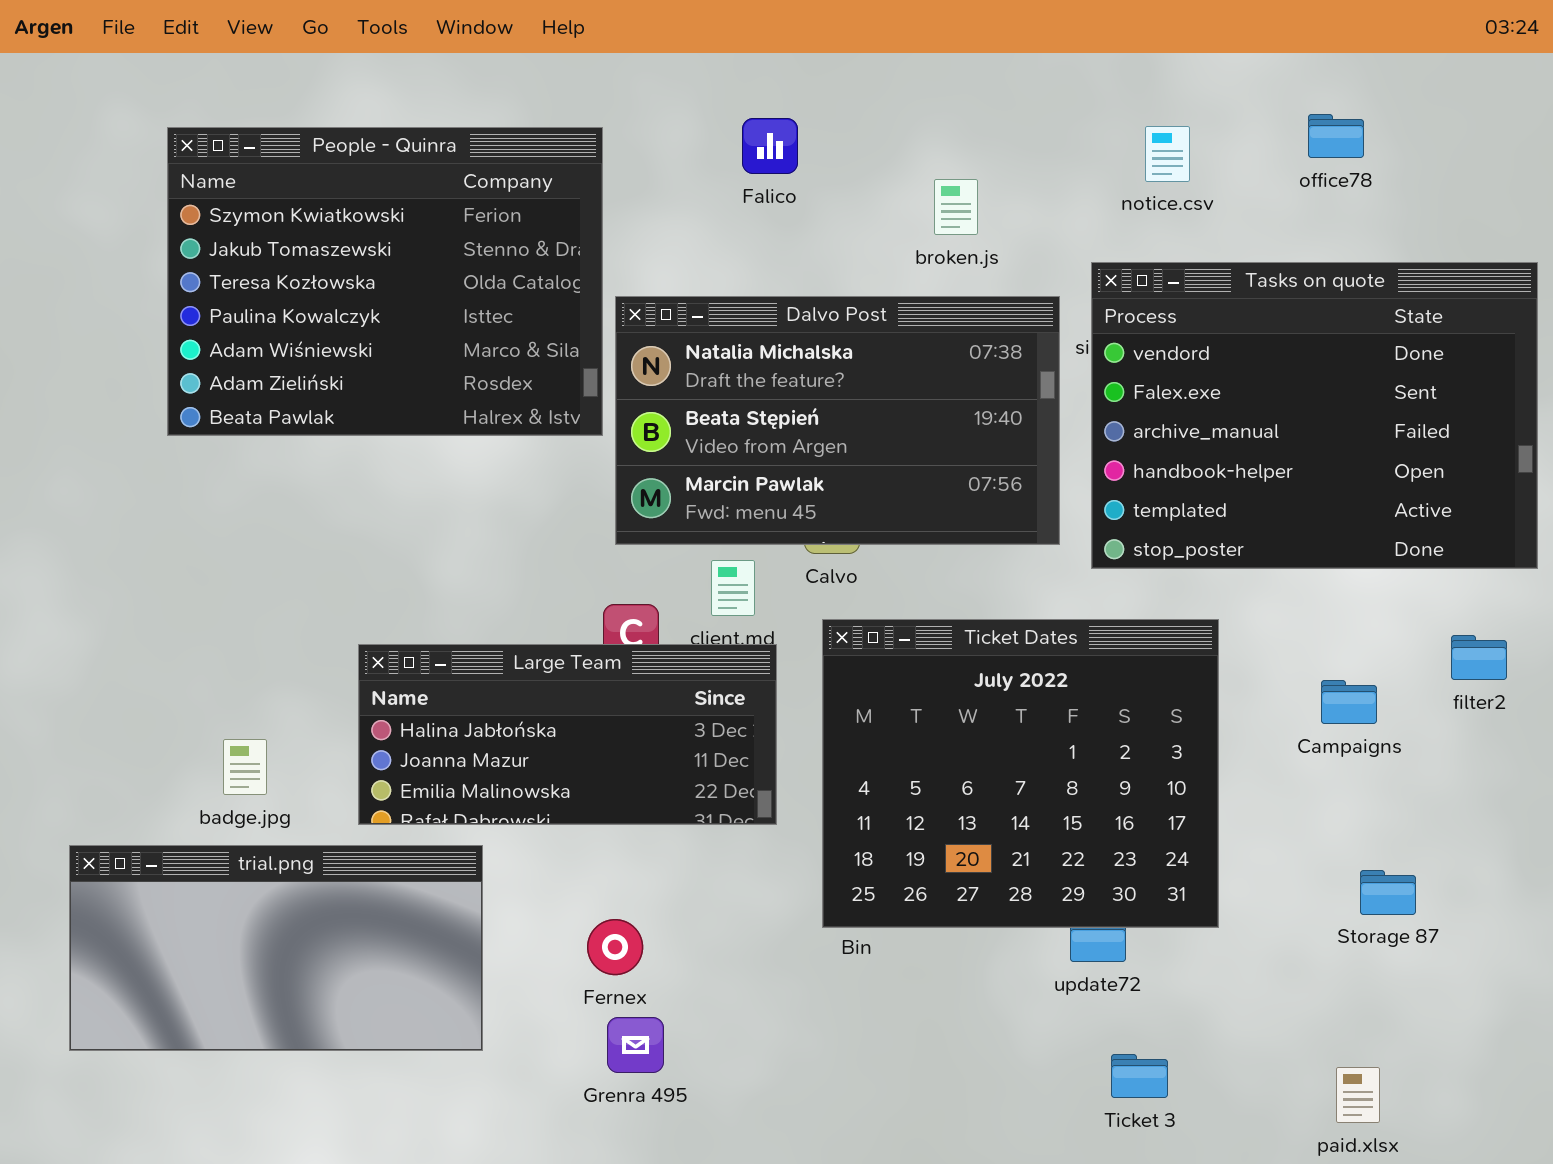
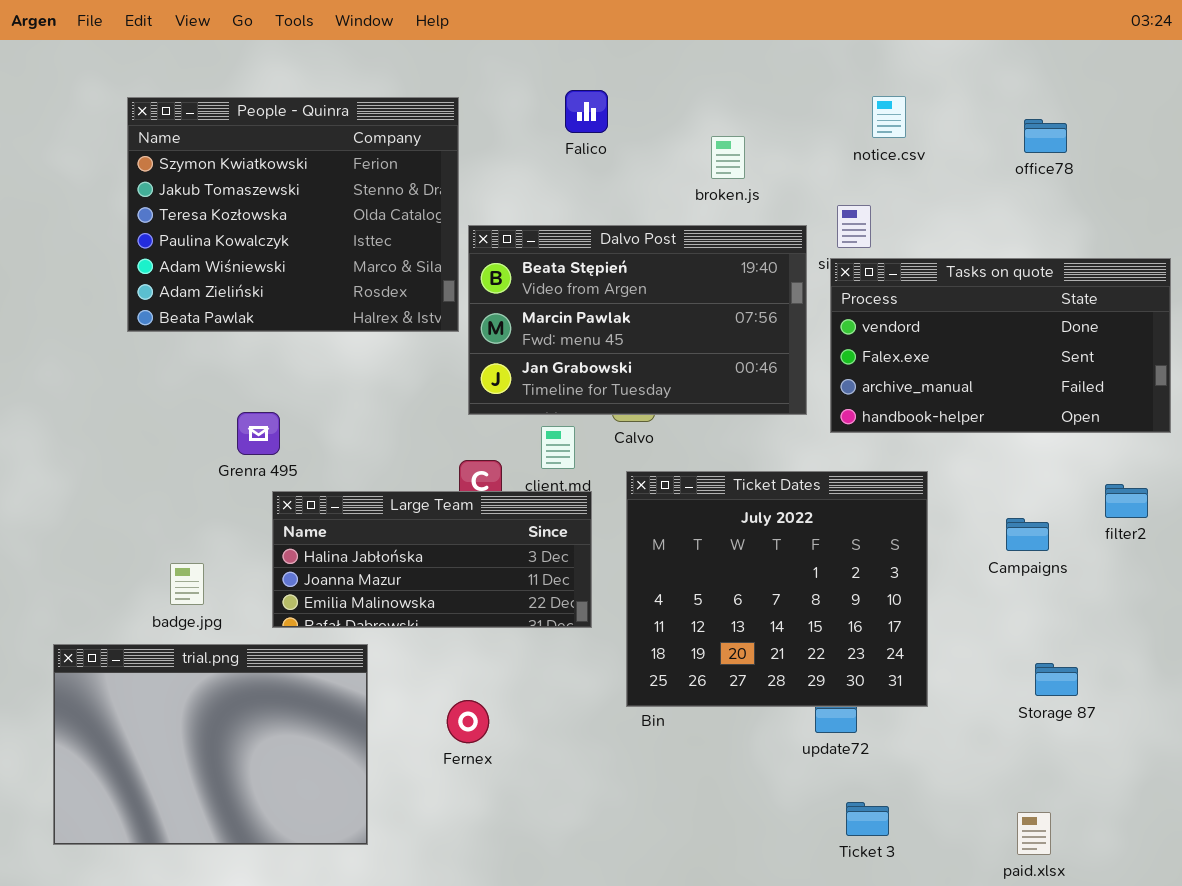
office78: [1308,114,1364,158] -> [1024,119,1067,153], moved
Tasks on quote: [1091,262,1538,569] -> [830,258,1171,433], resized
Dalvo Post: [615,296,1060,545] -> [468,225,807,415], scrolled down 1 row
trial.png: [69,845,483,1051] -> [53,644,368,845], resized
Grenra 495: [607,1017,664,1073] -> [237,412,280,455], moved

